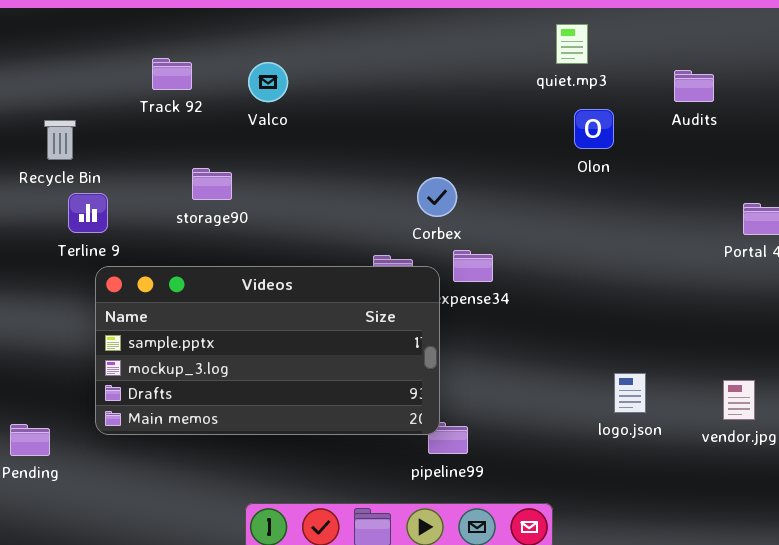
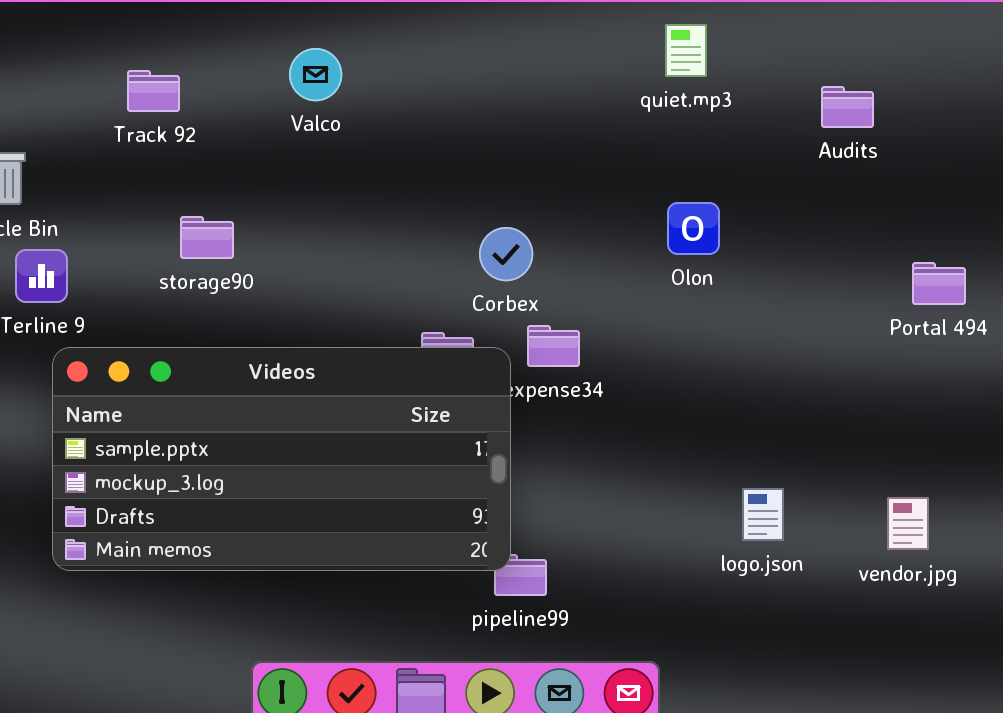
Valco: [248,62,288,102] -> [289,48,342,101], moved
Olon: [574,109,614,149] -> [667,202,720,255], moved

